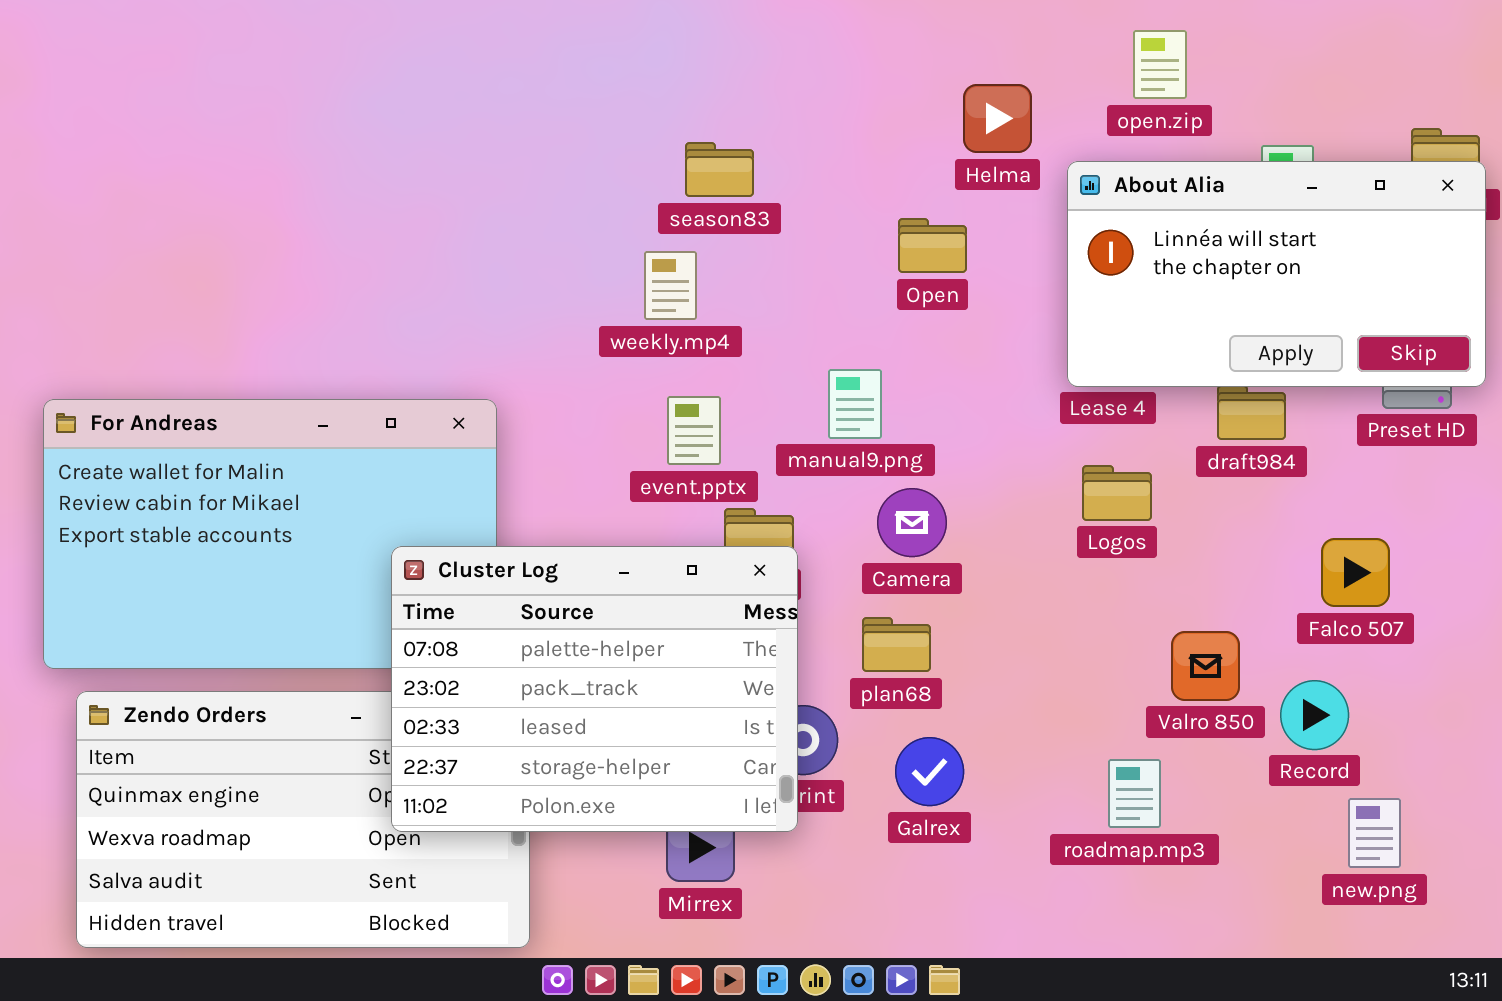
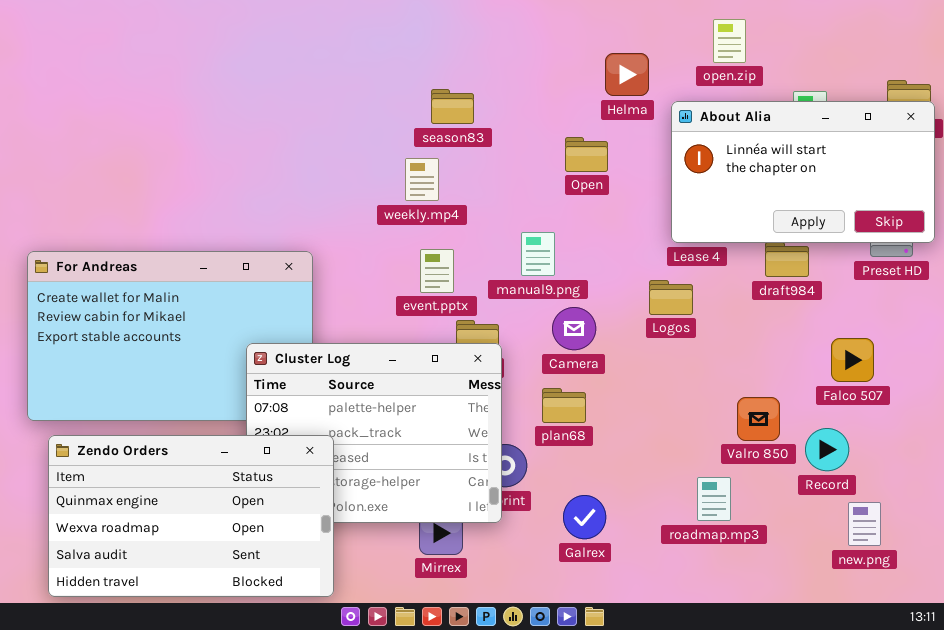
Logos: [1082,465,1152,521] -> [649,280,693,315], moved
Zendo Orders: [76,691,530,948] -> [48,435,334,597], raised
Galrex: [895,737,964,806] -> [563,495,606,539], moved

